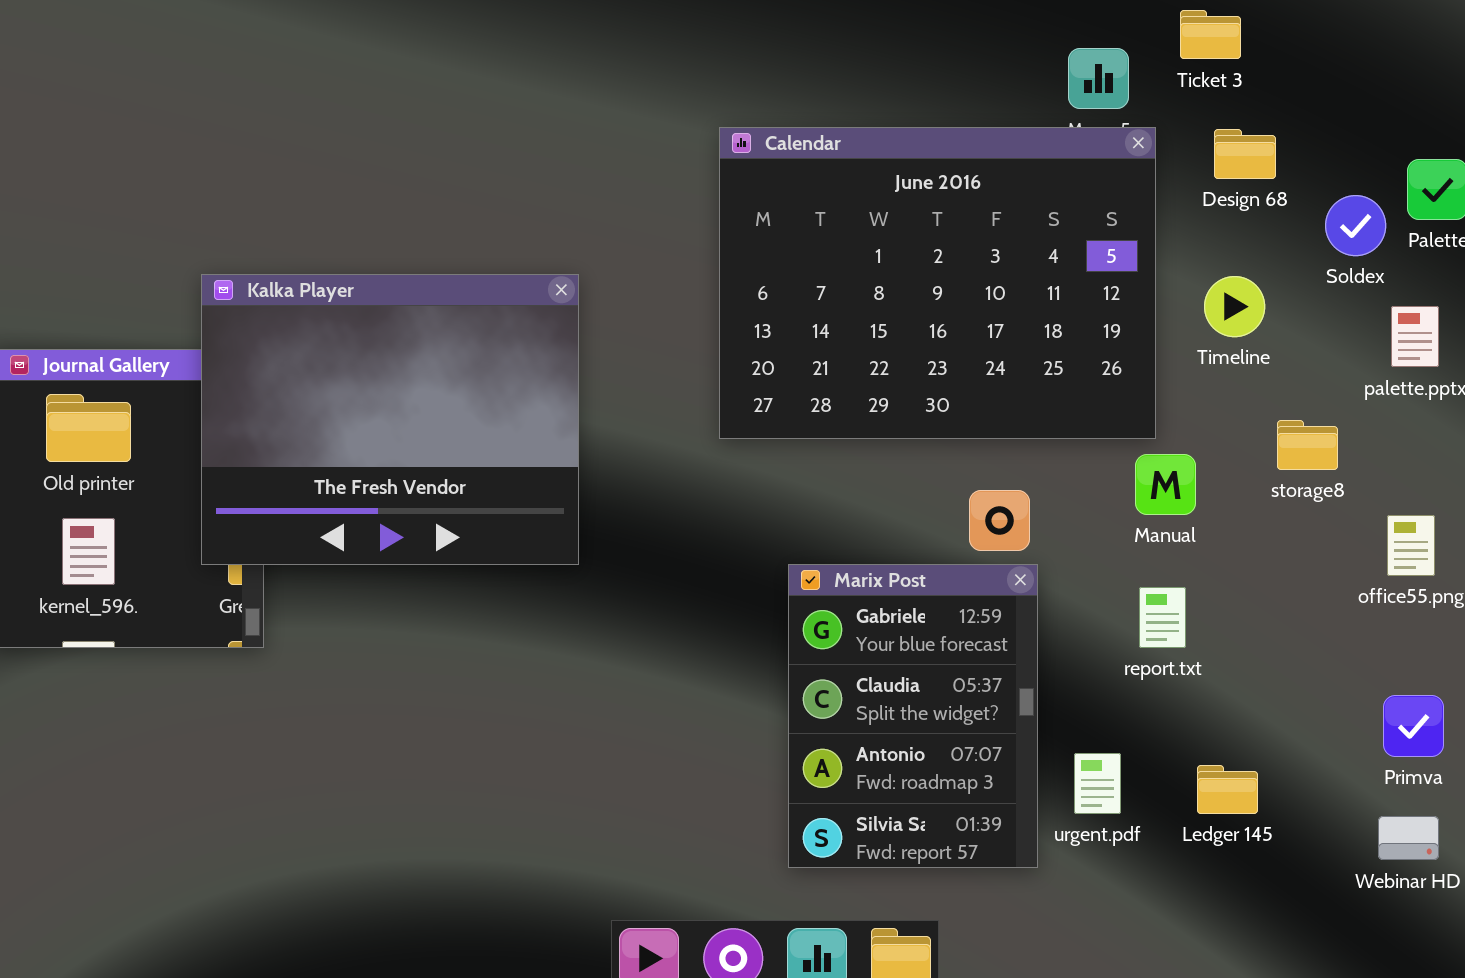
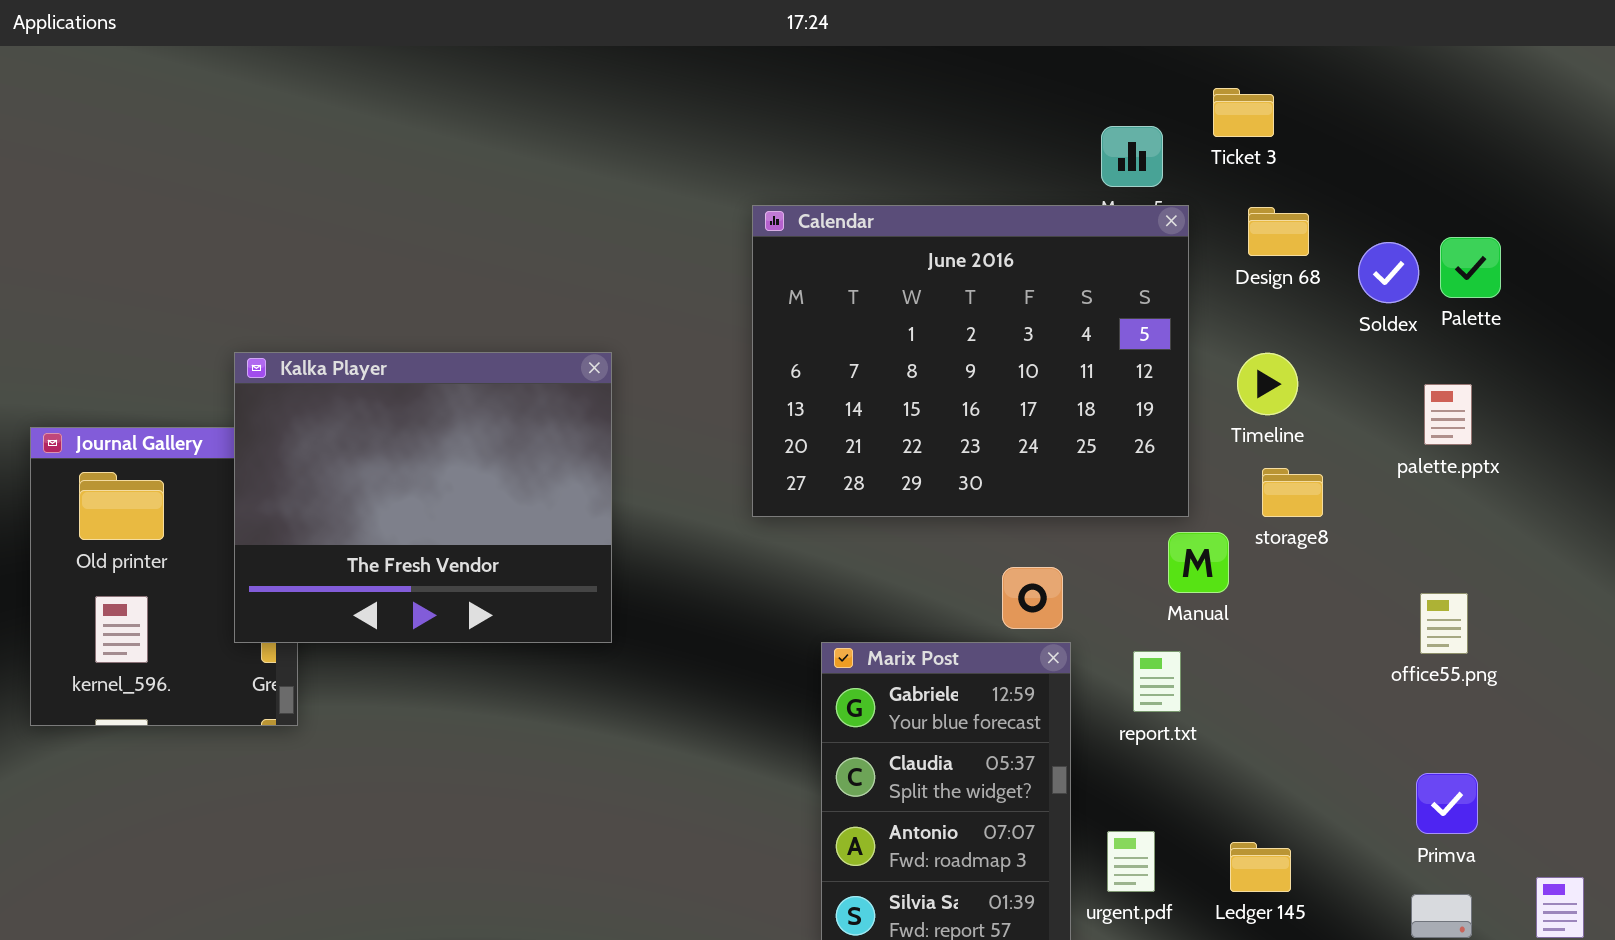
Soldex: [1325,195,1386,256] -> [1358,242,1419,303], moved
storage8: [1277,420,1338,470] -> [1262,468,1323,517], moved
report.txt: [1139,587,1186,648] -> [1133,651,1181,712], moved

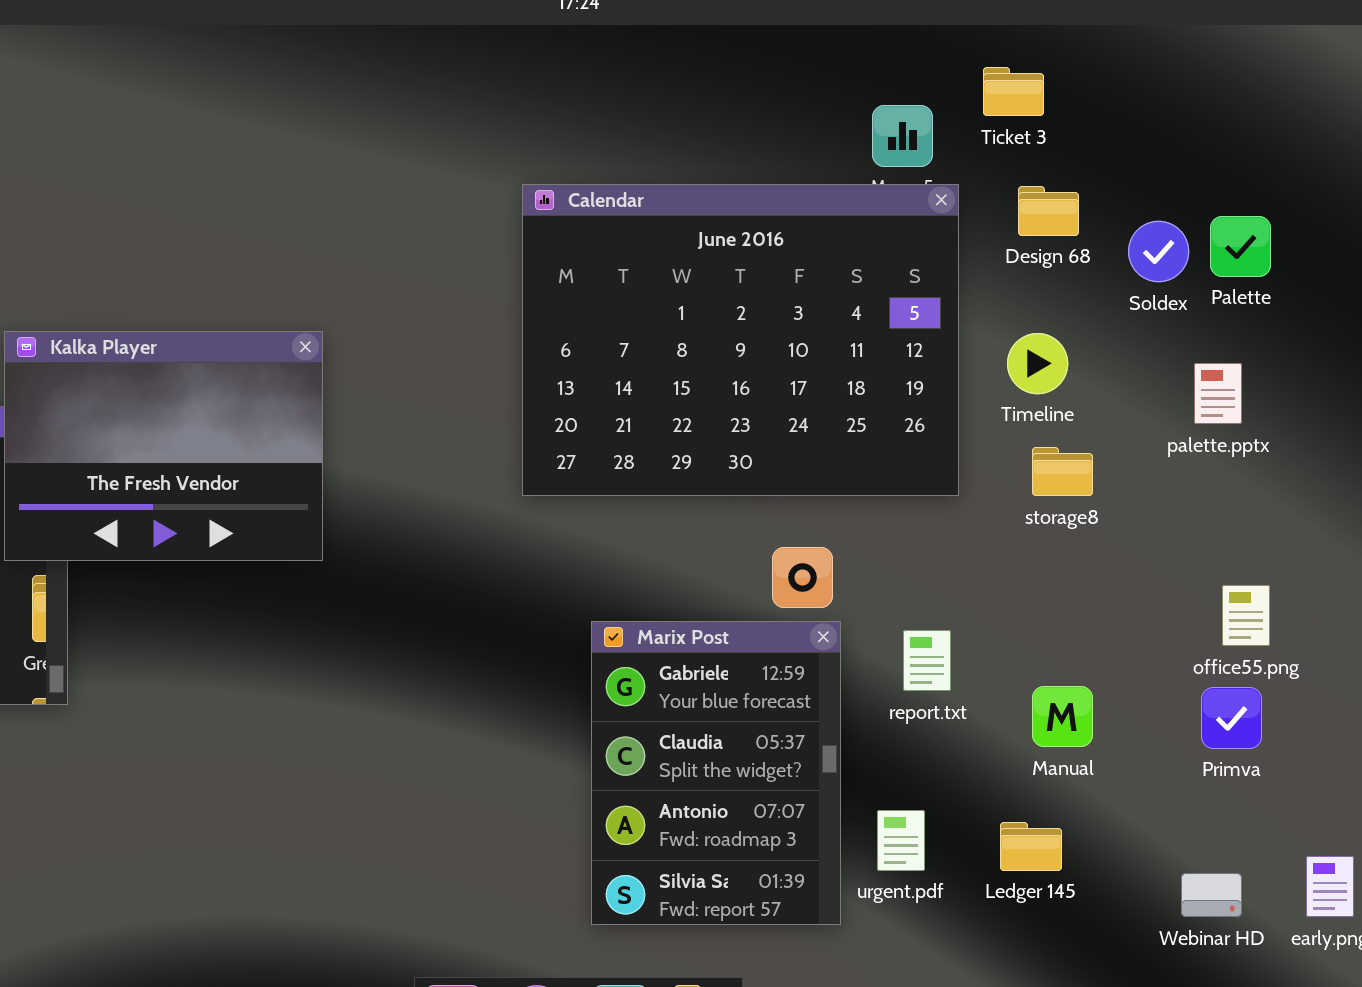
Kalka Player: [234,352,612,643] -> [4,331,323,561], resized
Manual: [1168,532,1229,593] -> [1032,686,1093,747], moved
office55.png: [1420,593,1468,654] -> [1222,585,1270,646], moved
Primva: [1416,773,1478,834] -> [1201,687,1262,749], moved

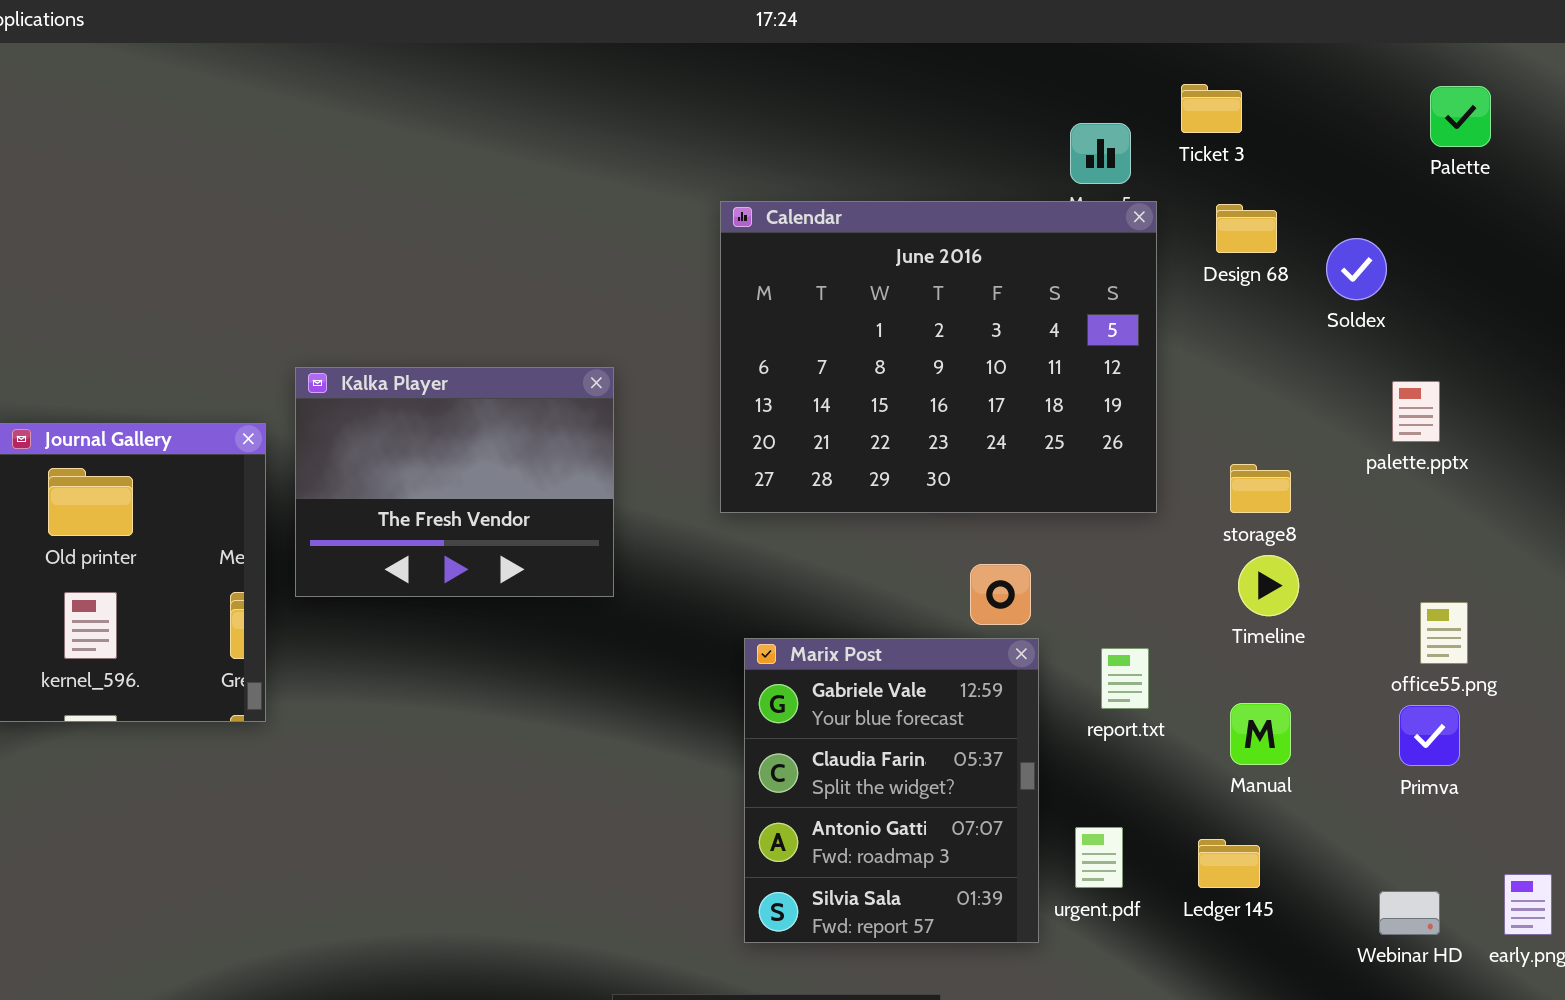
Palette: [1210,216,1271,277] -> [1430,86,1491,147], moved
Kalka Player: [4,331,323,561] -> [295,367,614,597], moved
Timeline: [1007,333,1068,394] -> [1238,555,1299,616], moved
Marix Post: [591,621,841,925] -> [744,638,1039,943], resized

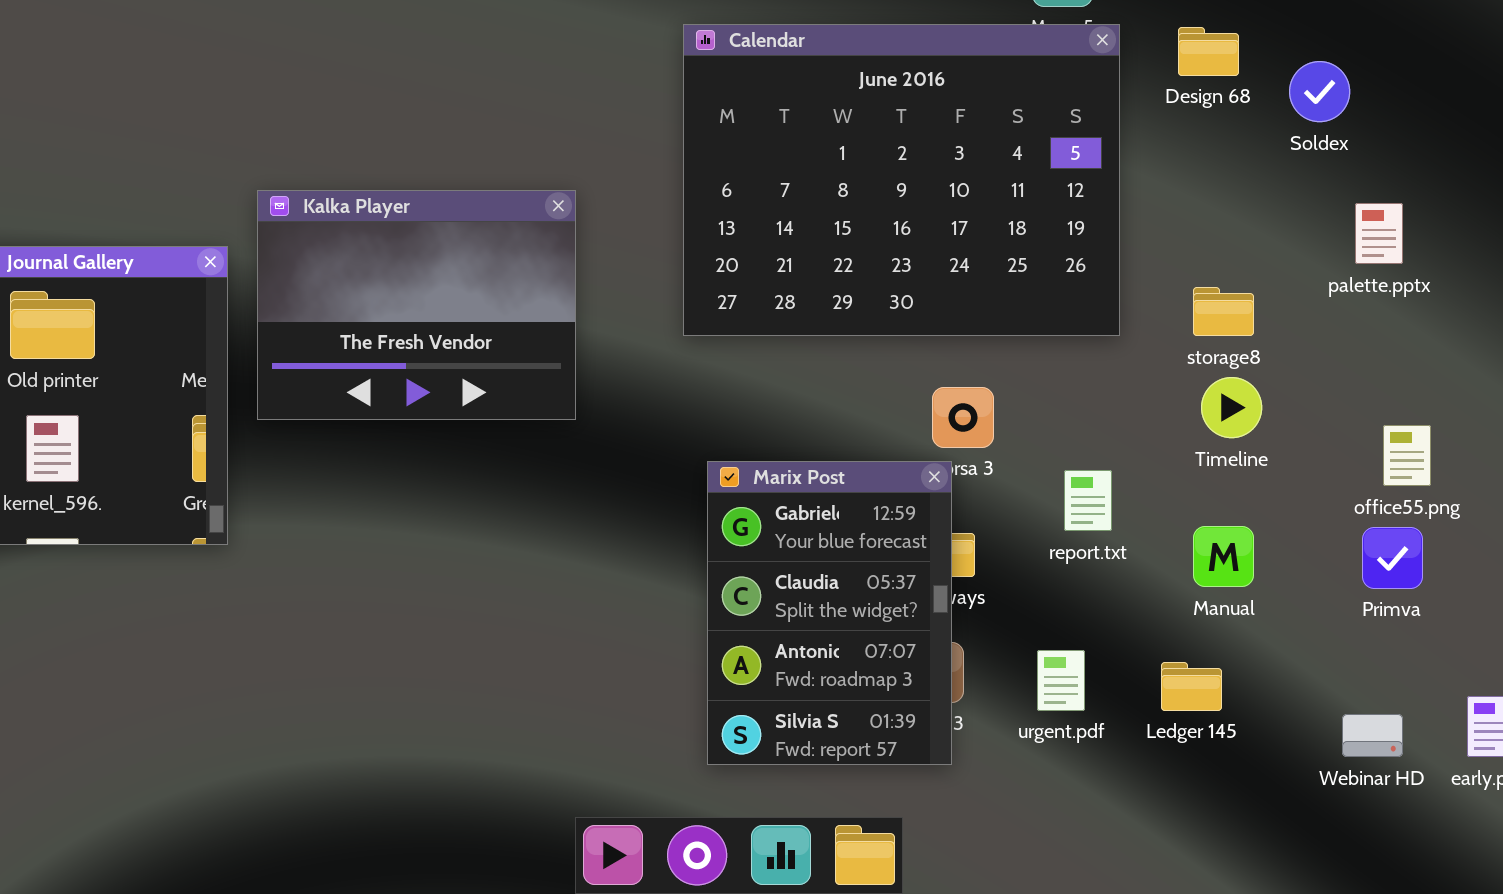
Marix Post: [744,638,1039,943] -> [707,461,952,765], resized

